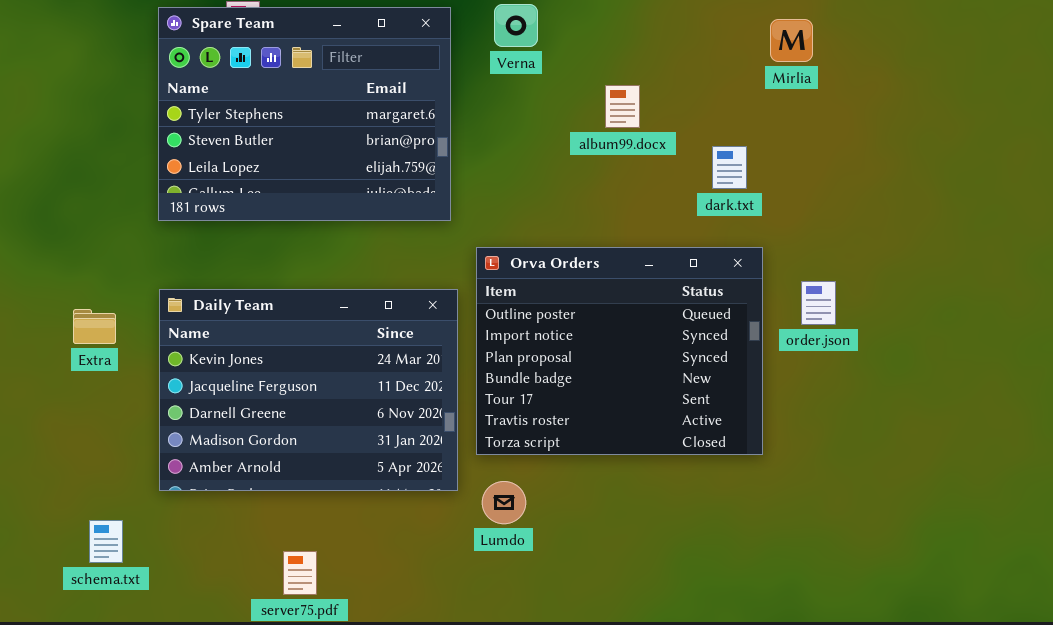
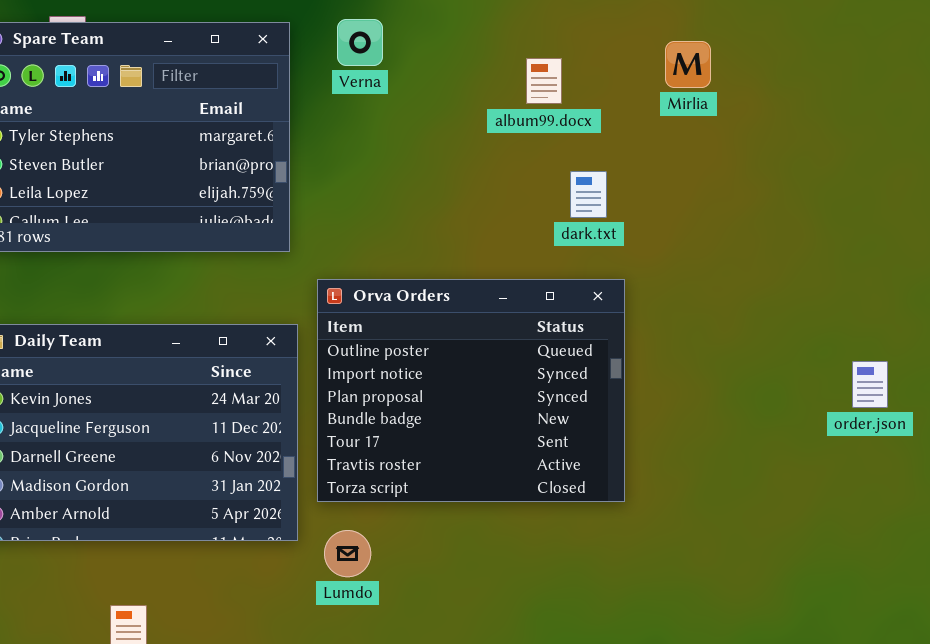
Mirlia: [770,19,813,62] -> [665,41,711,88], moved
album99.docx: [605,85,640,128] -> [526,58,562,104], moved
order.json: [801,281,836,325] -> [852,361,888,408], moved

